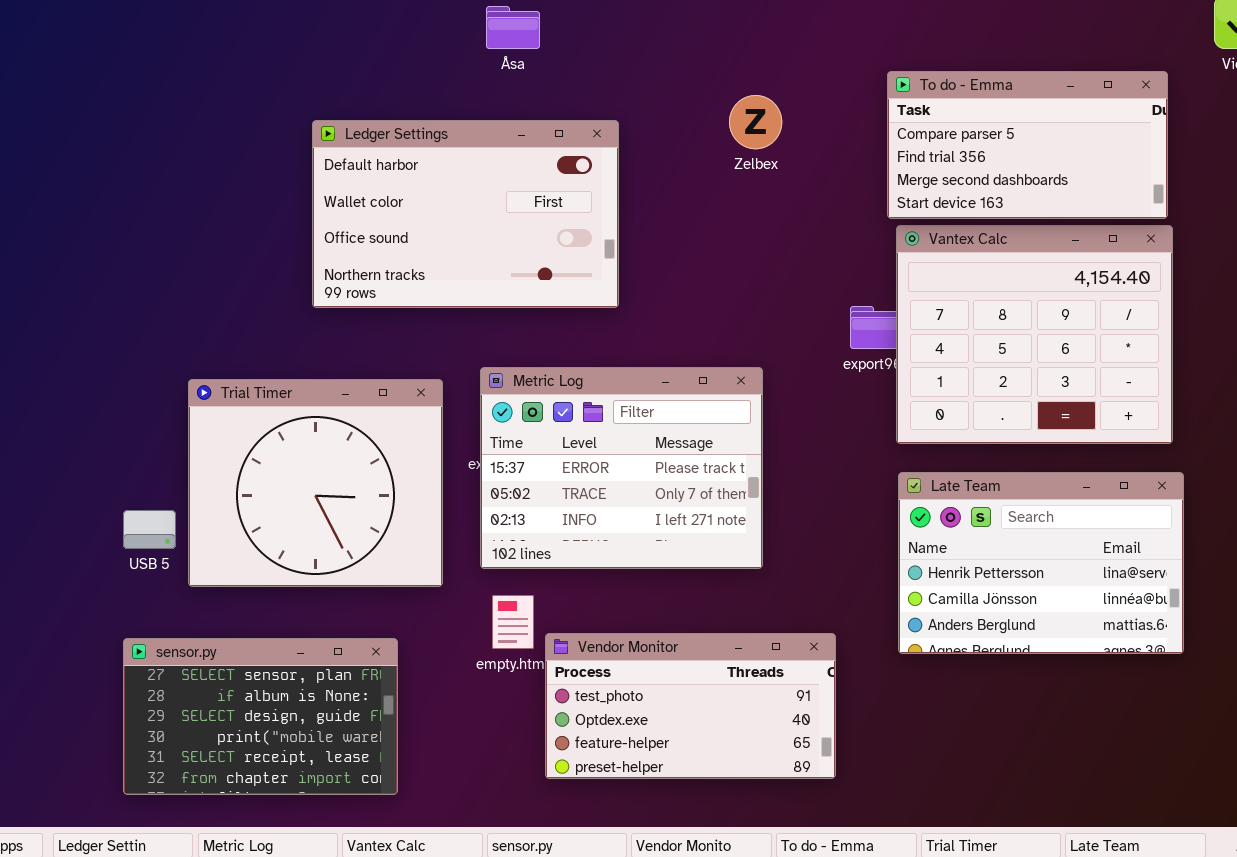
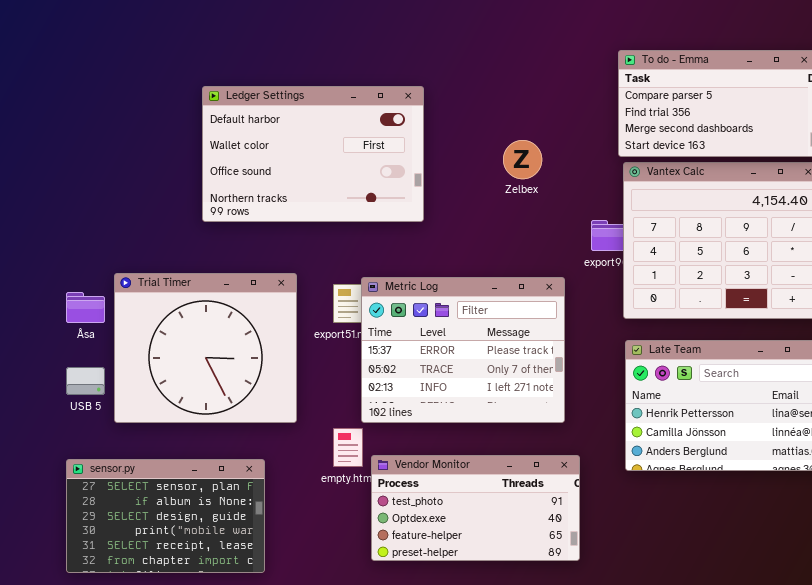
Åsa: [486,6,540,49] -> [66,292,105,323], moved
Zelbex: [729,95,782,149] -> [503,140,542,179], moved
Metric Log: [480,367,763,569] -> [361,277,565,423], moved

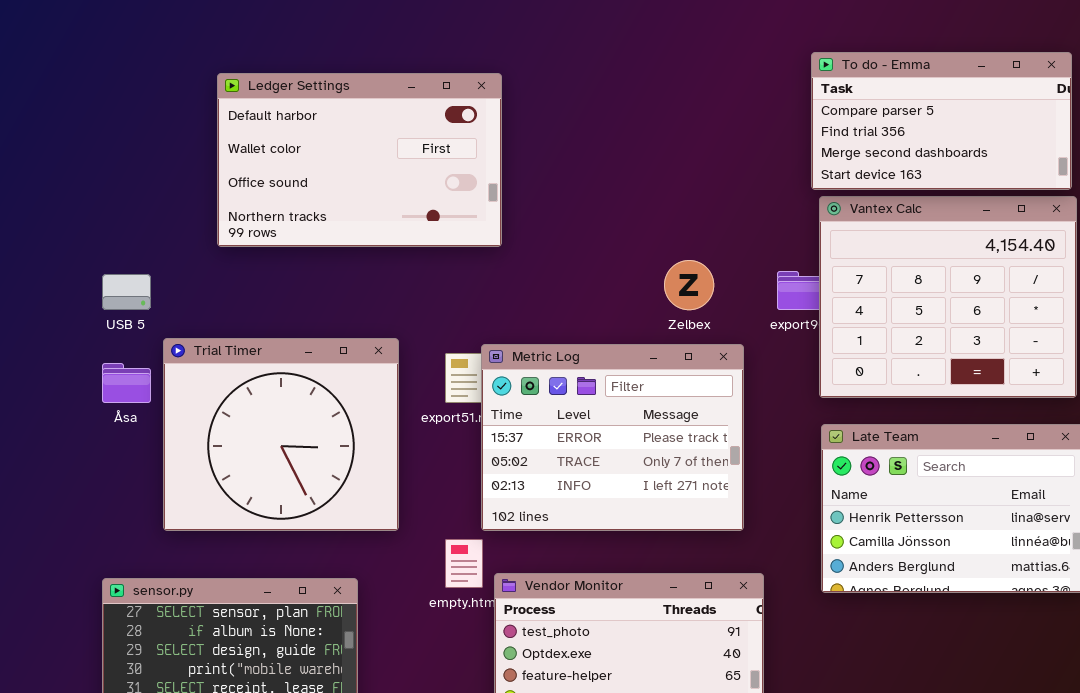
Ledger Settings: [202,86,424,222] -> [217,73,502,247], moved
Zelbex: [503,140,542,179] -> [664,260,714,310], moved
USB 5: [66,367,105,395] -> [102,274,151,310], moved

